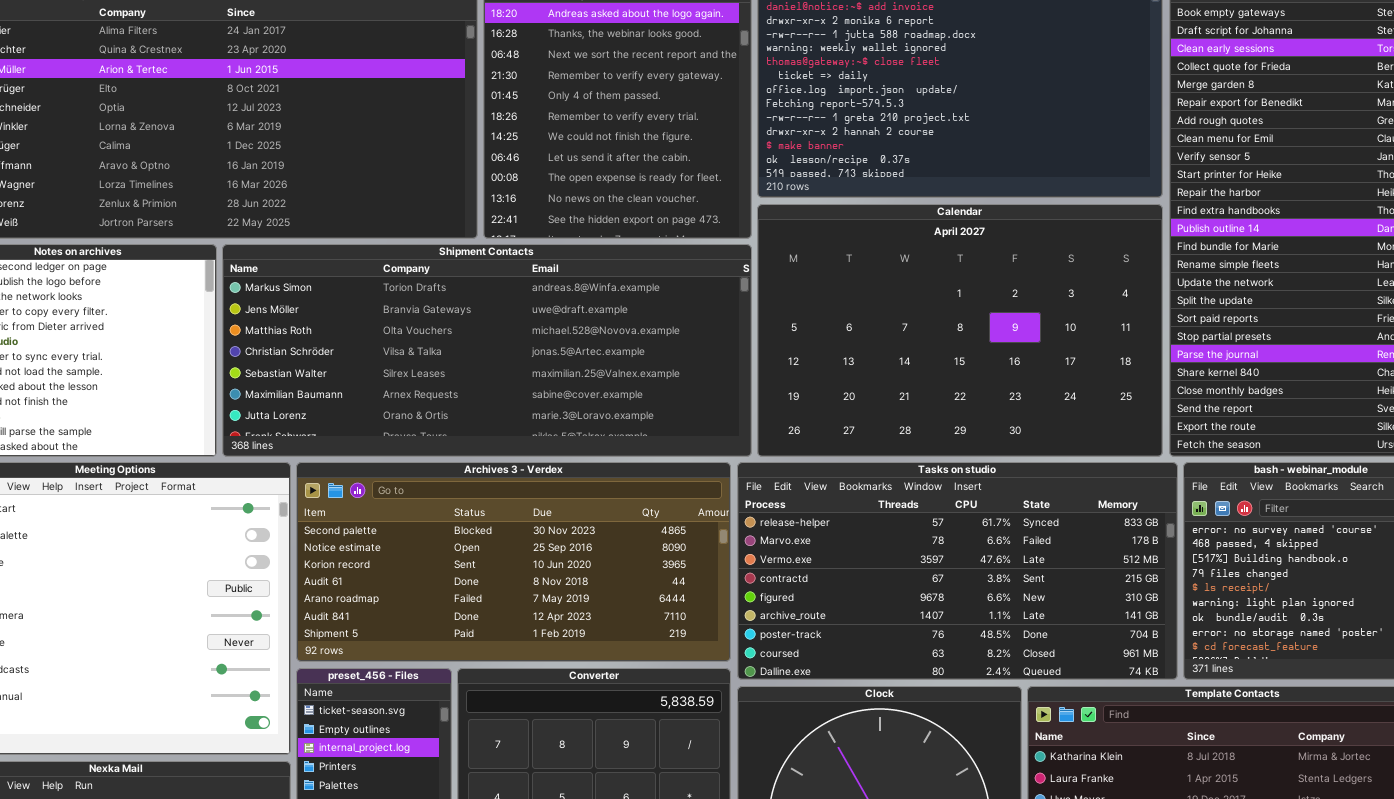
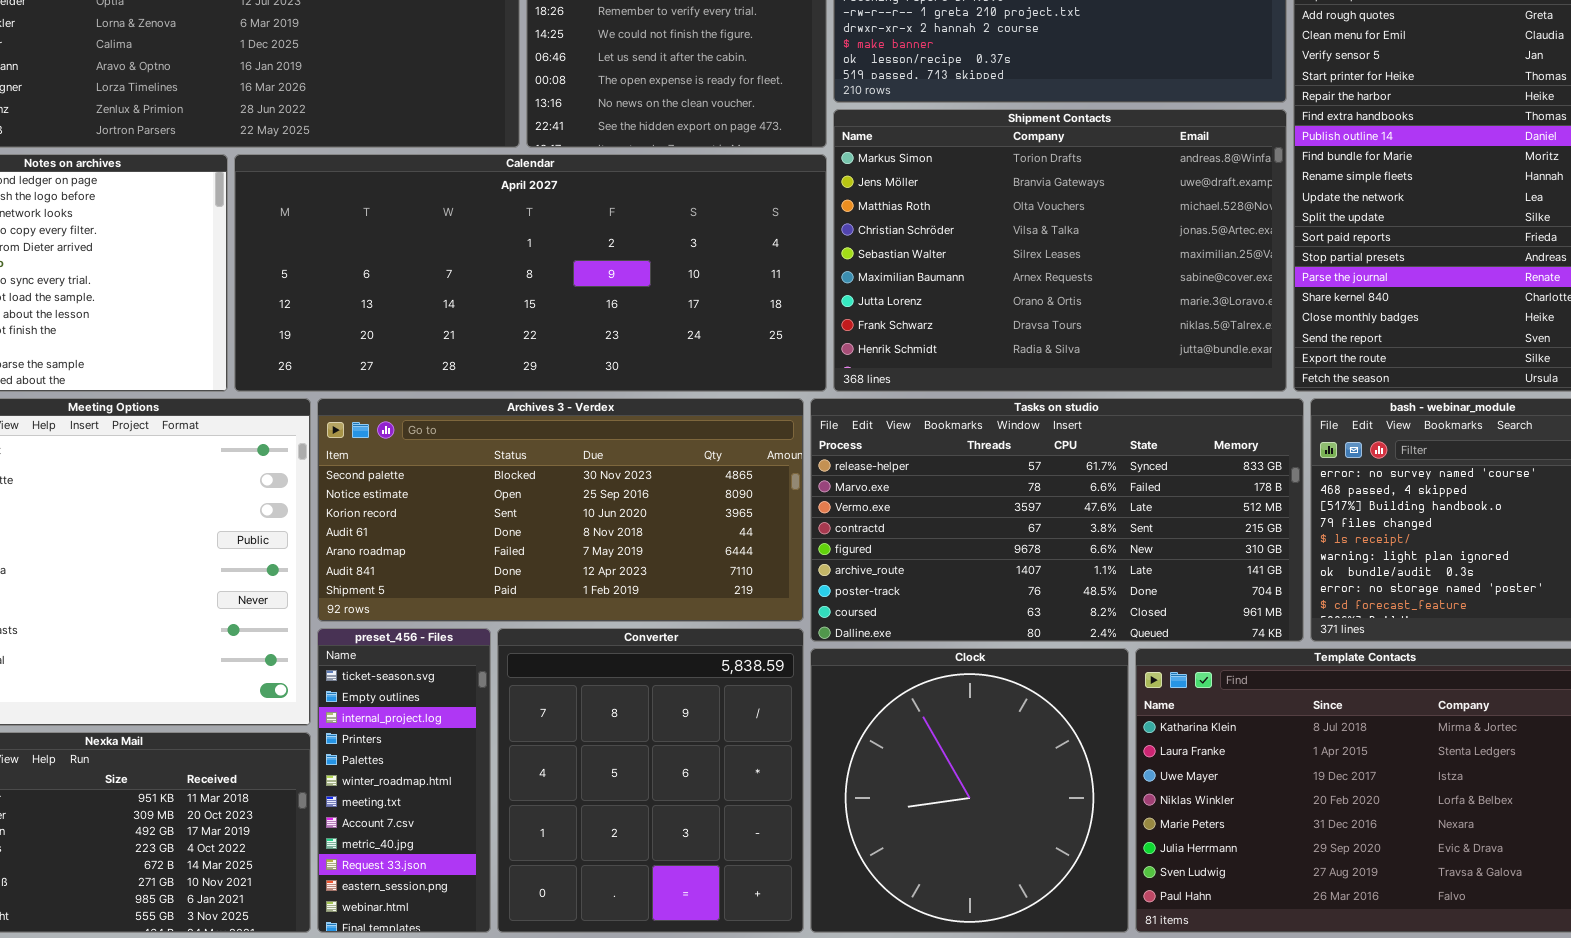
Calendar: [757,204,1163,457] -> [234,154,827,392], moved, resized
Shipment Contacts: [222,244,752,457] -> [833,109,1287,392], moved, resized

